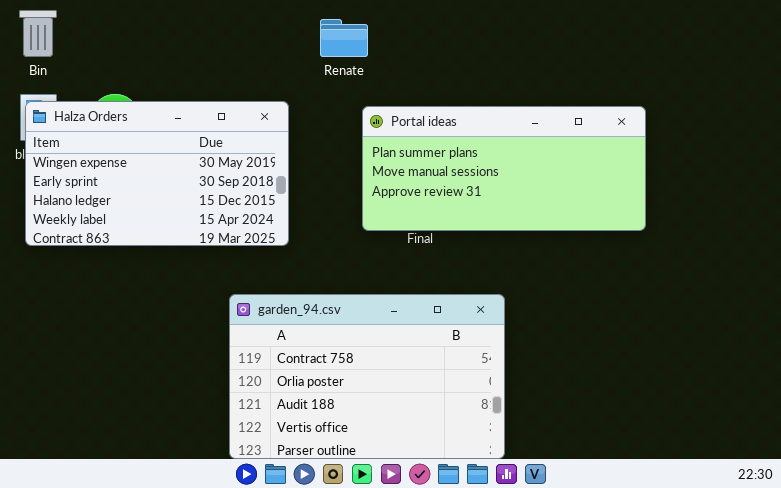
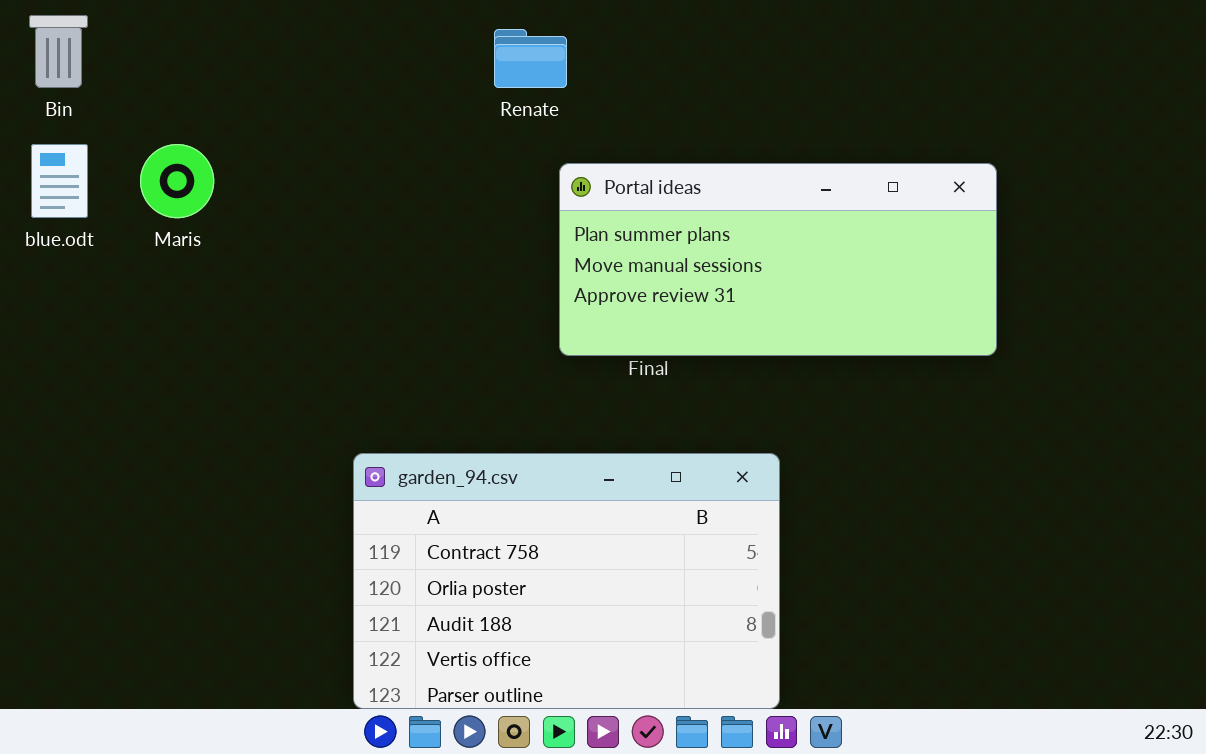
Halza Orders: [25,101,289,246] -> none, closed

